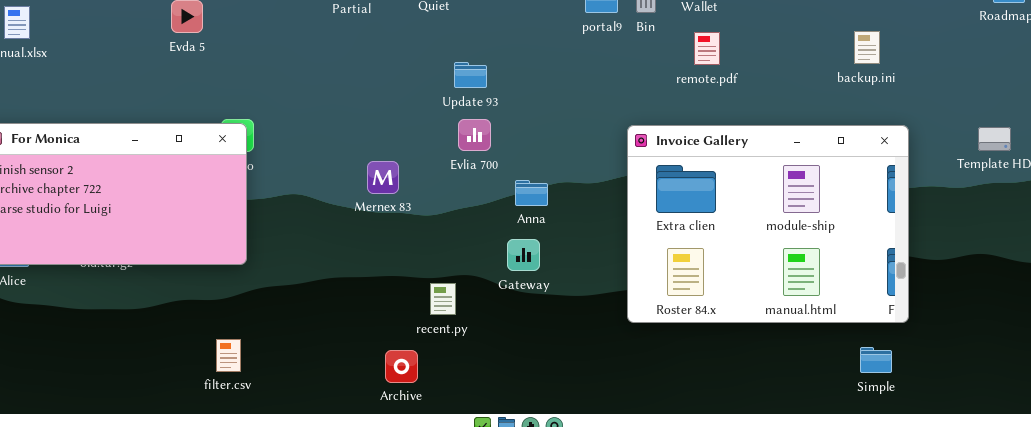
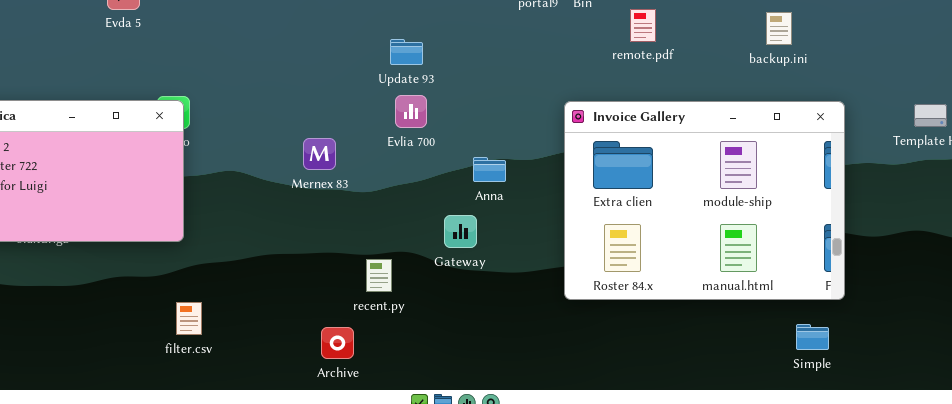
backup.ini: [854,31,880,64] -> [766,12,792,45], moved
Anna: [515,180,548,206] -> [473,157,506,182], moved
filter.csv: [216,339,241,372] -> [176,302,202,335], moved

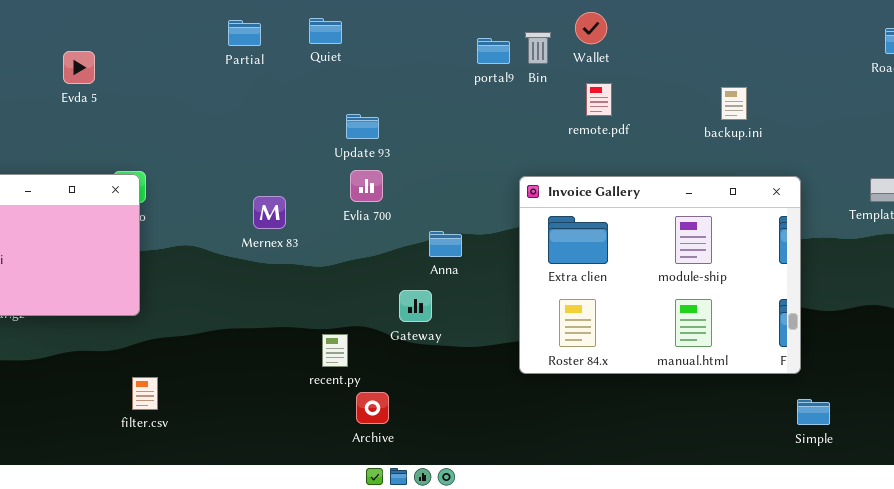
Mernex 83: [303,138,336,170] -> [253,196,286,229], moved
Simple: [796,324,829,350] -> [797,399,830,425], moved
Archive: [321,327,354,359] -> [356,392,389,424], moved

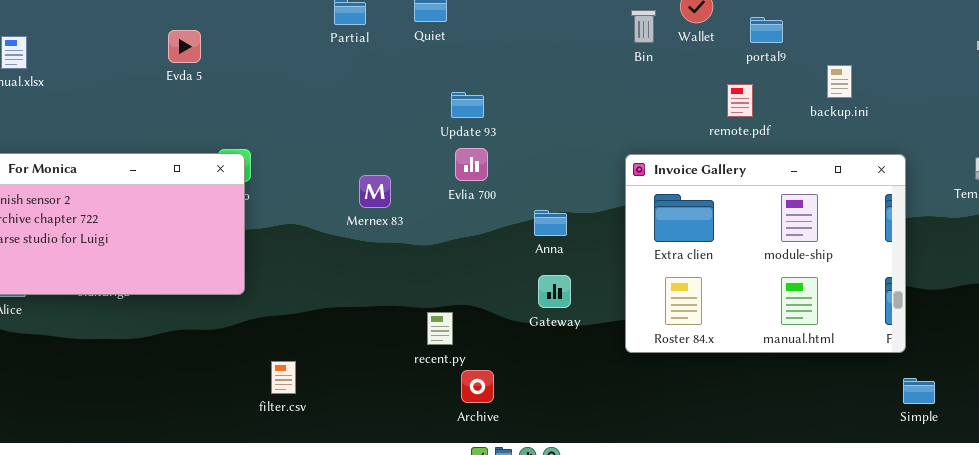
portal9: [477,38,510,64] -> [750,17,783,43], moved
remote.pdf: [586,83,612,116] -> [727,84,753,117], moved
Gateway: [399,290,432,322] -> [538,275,571,308], moved
filter.csv: [132,377,158,410] -> [271,361,296,394], moved

